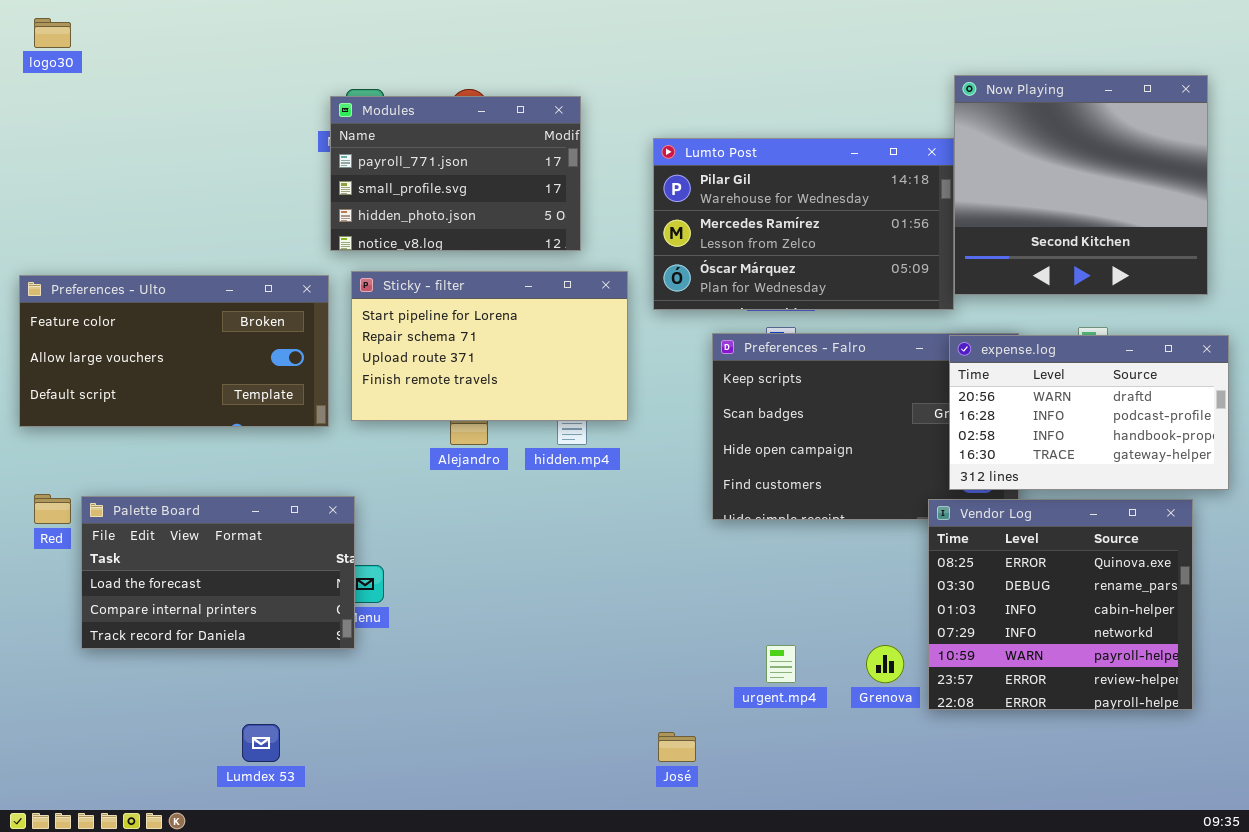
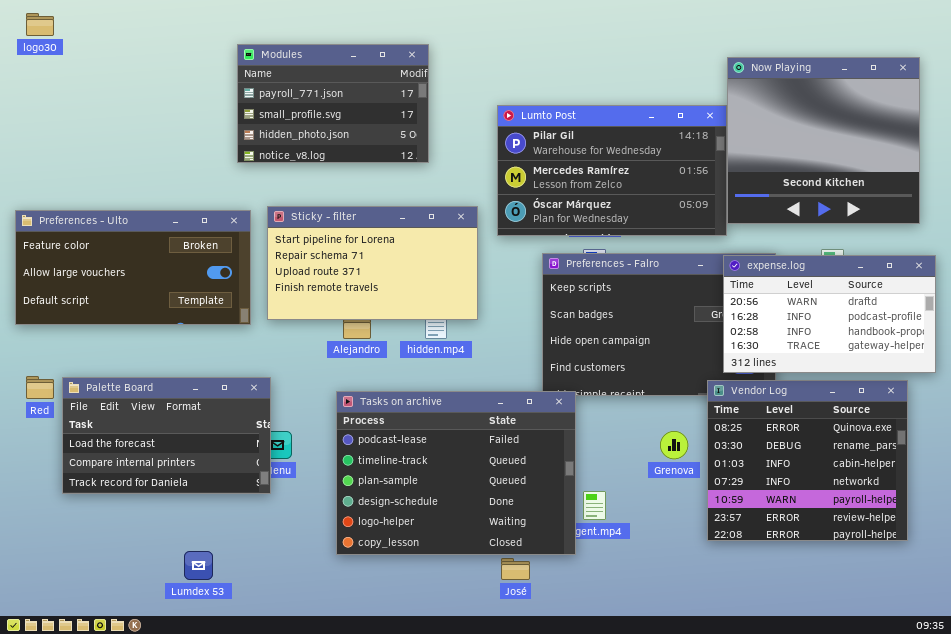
Modules: [330,96,581,251] -> [237,44,429,163], moved
Tasks on archive: none -> [336,391,576,555], opened
Grenova: [866,645,904,683] -> [660,431,688,459], moved

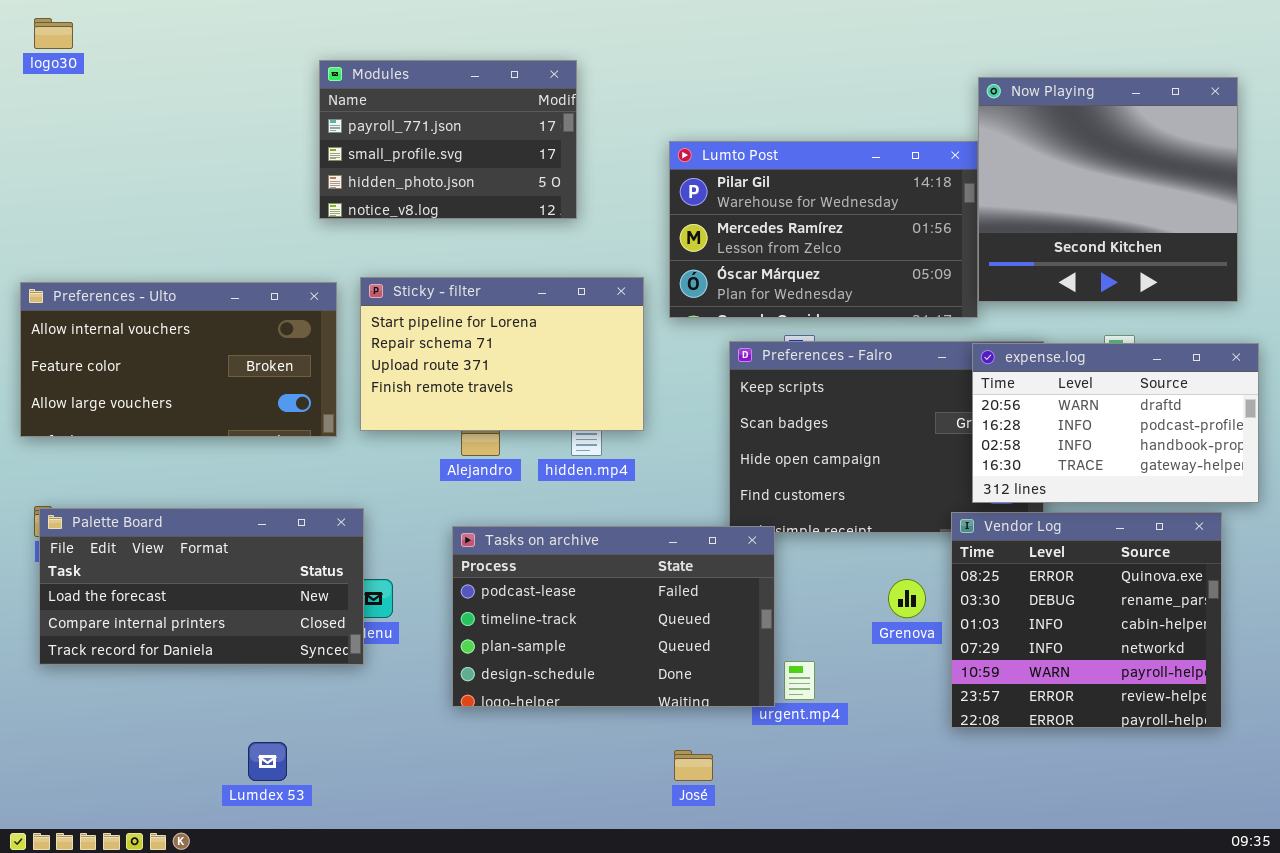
Preferences - Ulto: [15,210,251,325] -> [20,282,337,437], scrolled up 1 row
Palette Board: [62,377,271,494] -> [39,508,364,665], resized
Tasks on archive: [336,391,576,555] -> [452,526,775,707], resized

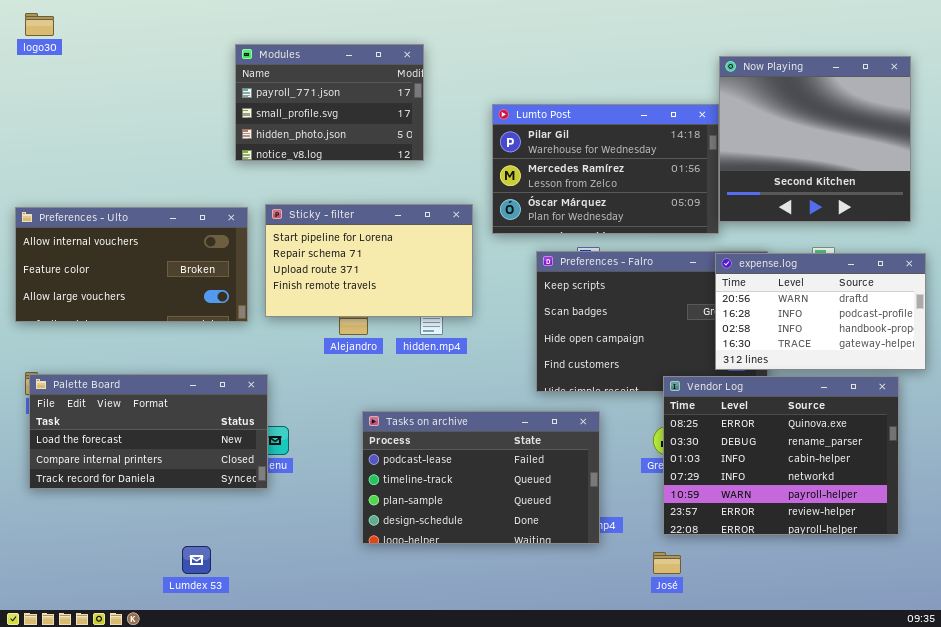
Vendor Log: [951,512,1222,728] -> [663,376,899,535], resized
Tasks on archive: [452,526,775,707] -> [362,411,600,544], moved
José: [674,750,713,781] -> [653,552,681,574], moved

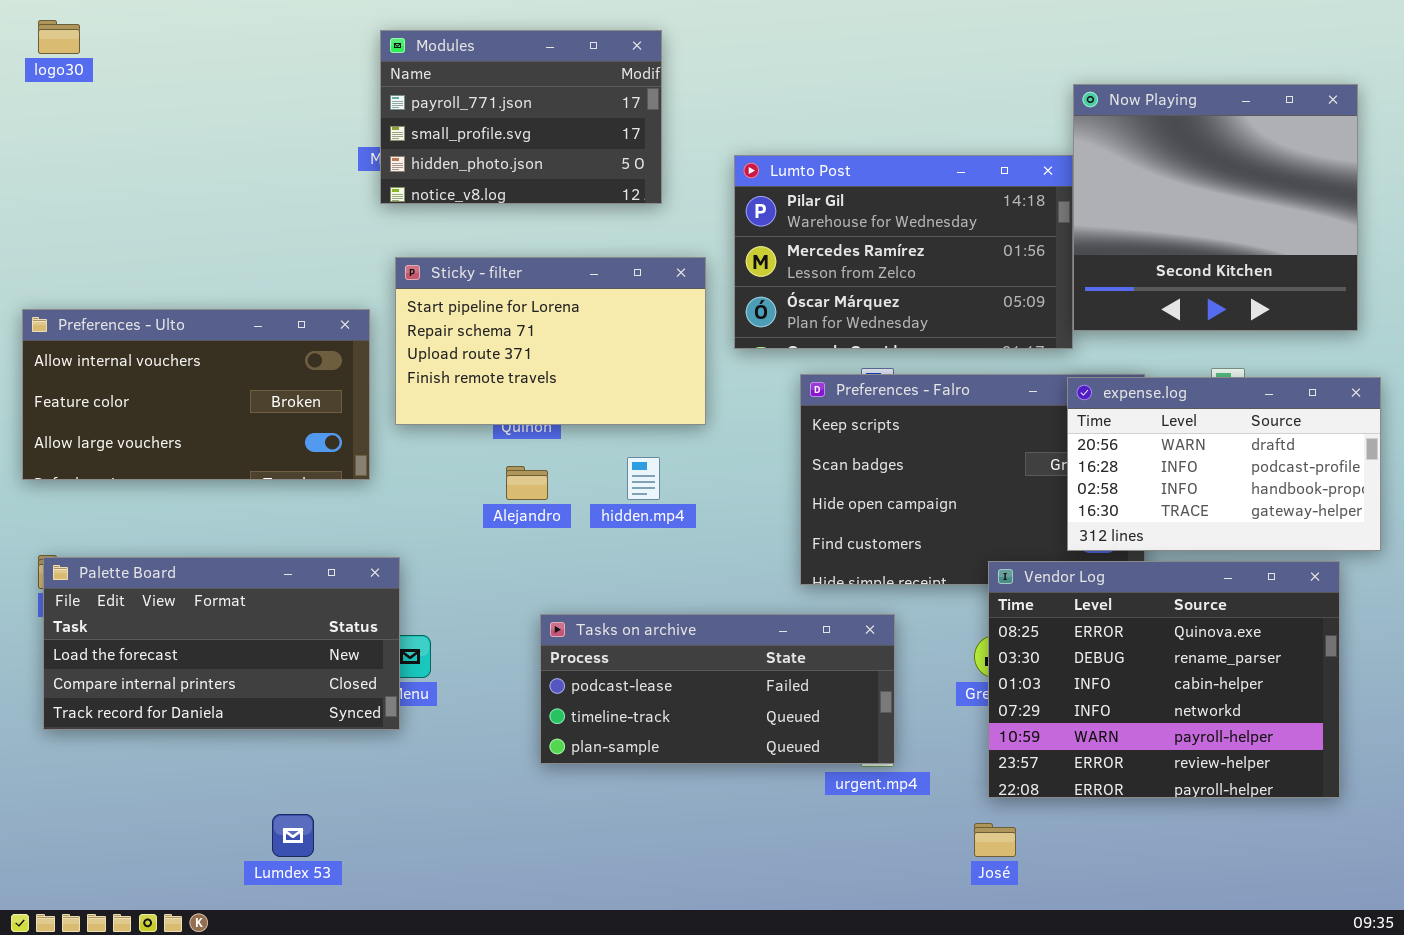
Modules: [235,44,424,161] -> [380,30,662,204], moved
Sticky - filter: [265,204,473,317] -> [395,257,706,425], moved
Tasks on archive: [362,411,600,544] -> [540,614,895,764], resized

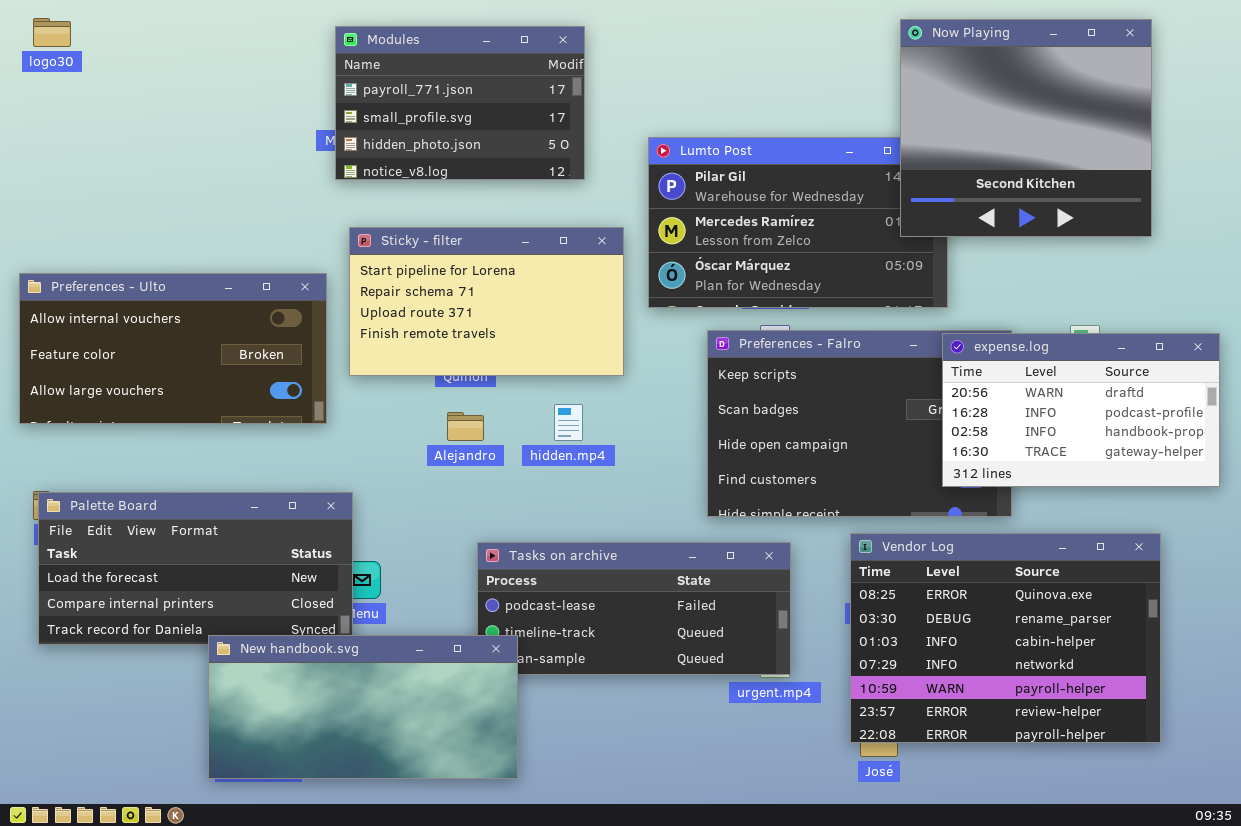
Now Playing: [1073,84,1358,331] -> [900,19,1152,237], moved
Vendor Log: [988,561,1340,798] -> [850,533,1161,743], moved
New handbook.svg: none -> [208,635,518,779], opened

